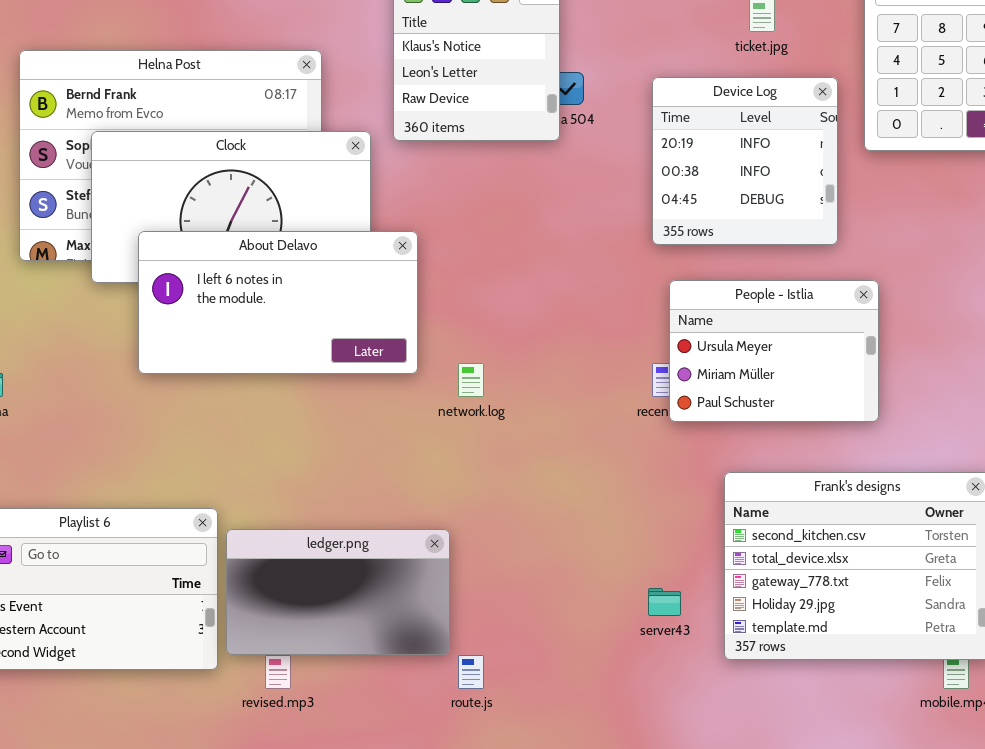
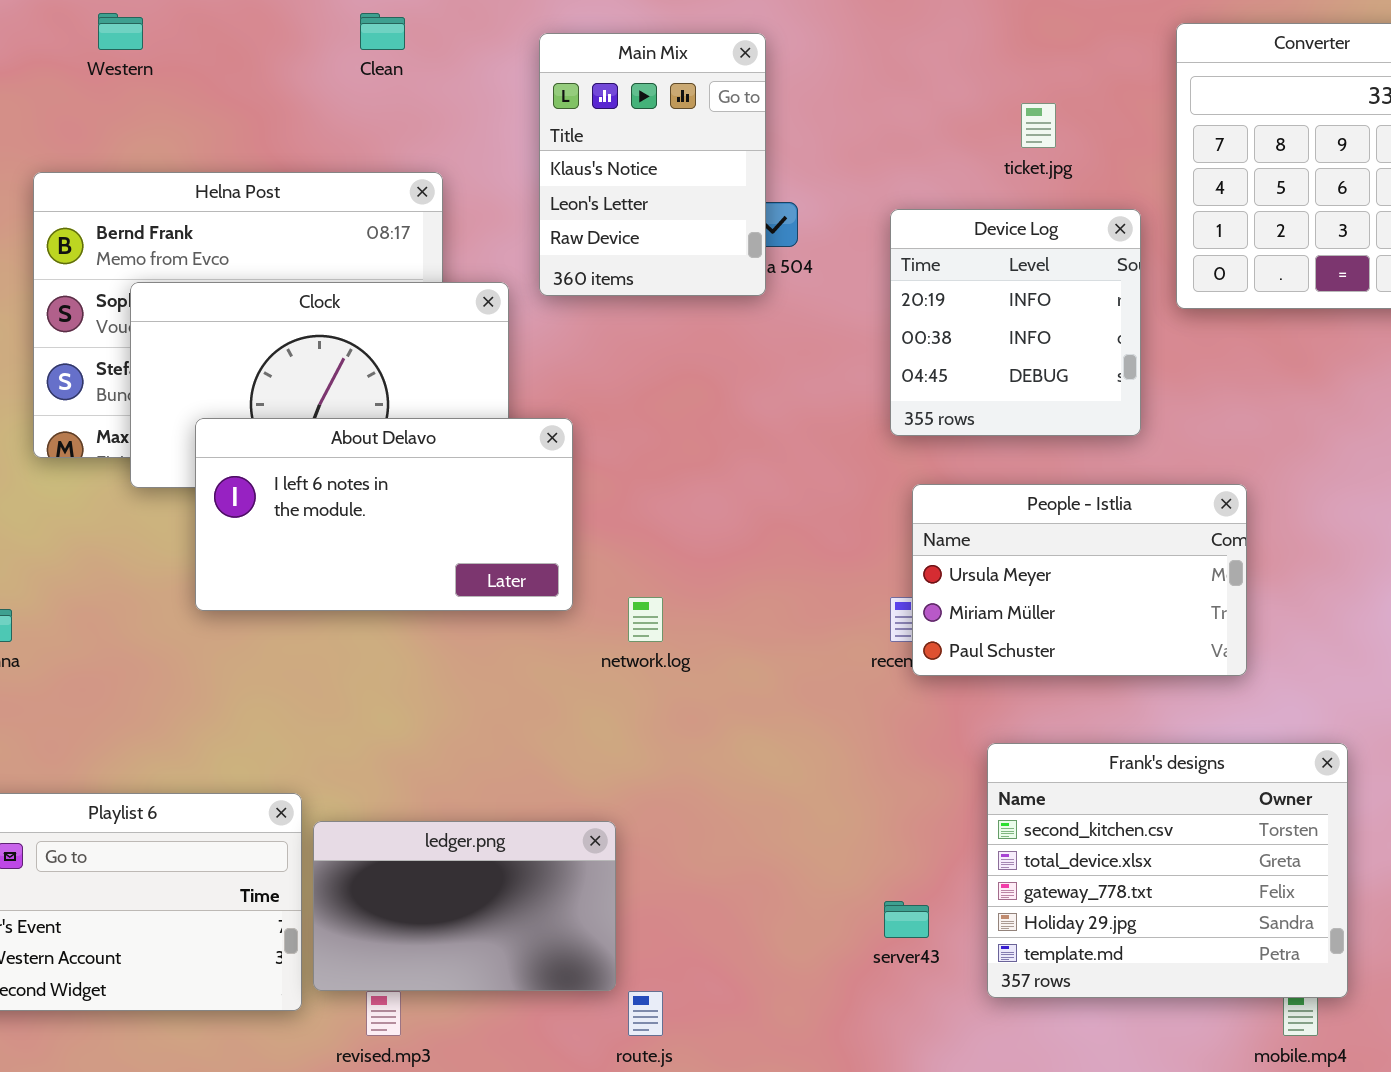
People - Istlia: [669,280,879,422] -> [912,484,1247,676], resized

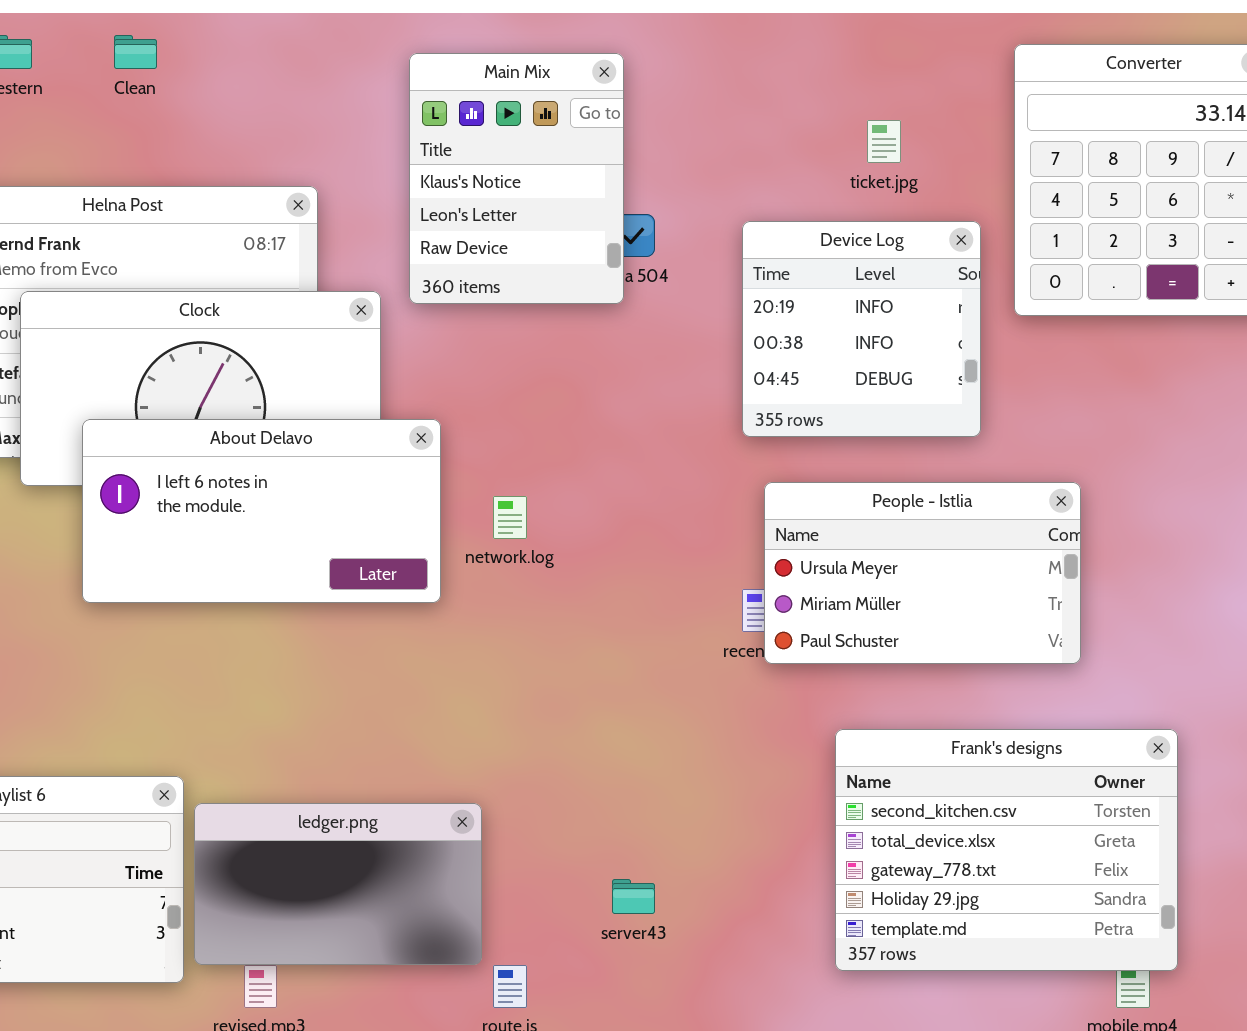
Clean: [360,13,405,50] -> [114,35,157,69], moved
network.log: [628,597,663,642] -> [493,496,527,539], moved
server43: [884,901,929,938] -> [612,879,655,914], moved

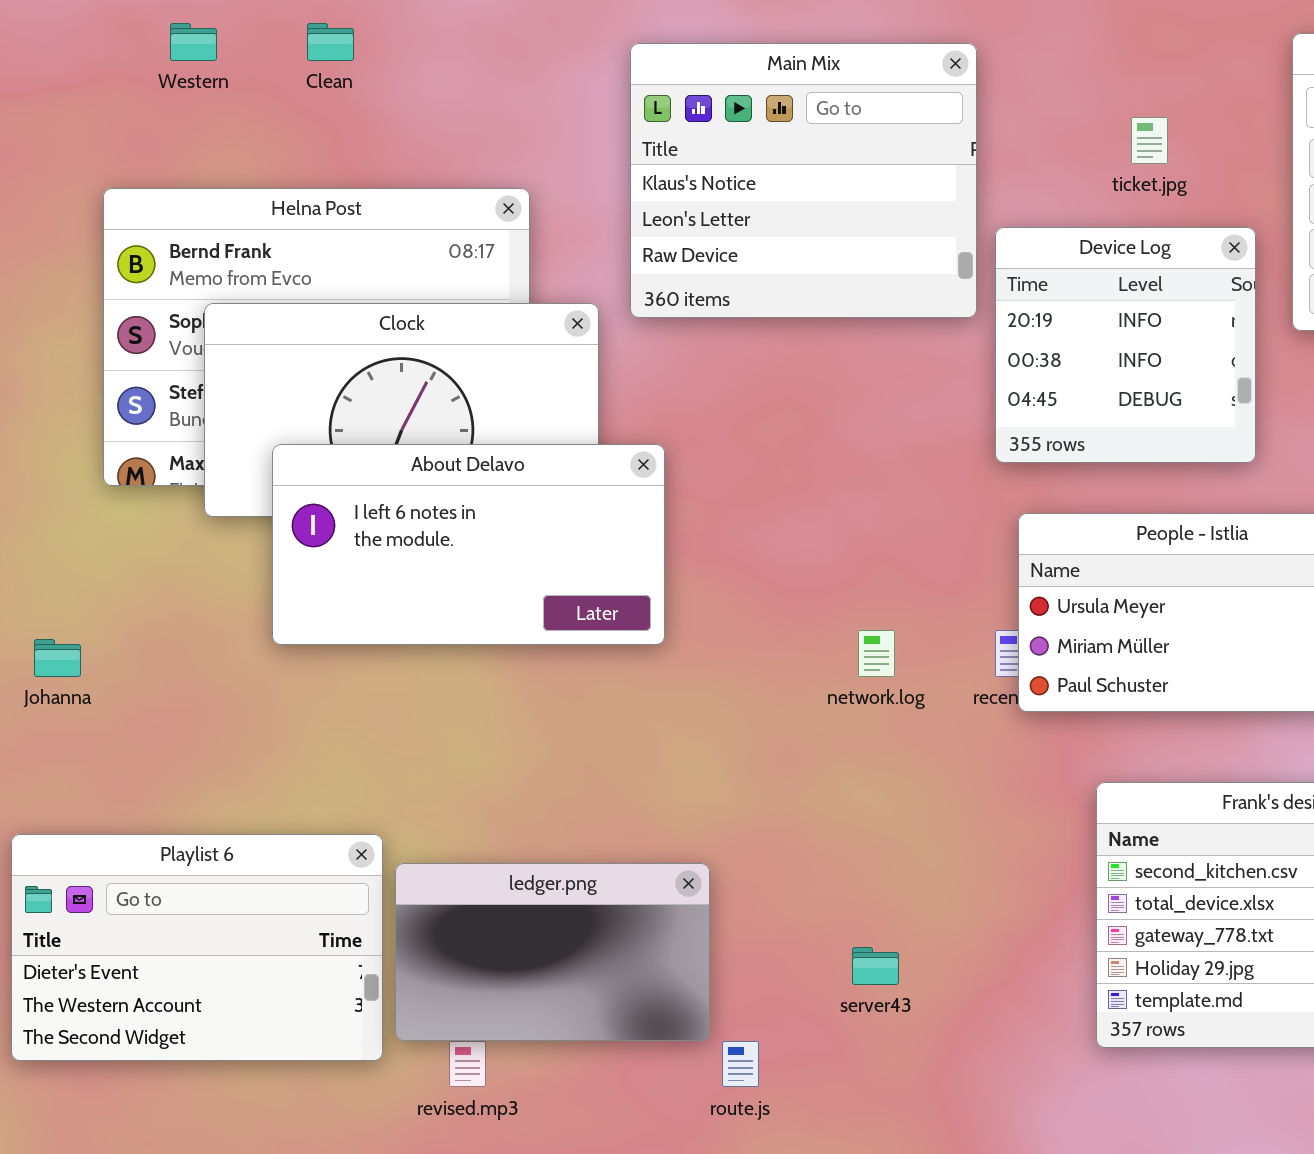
Main Mix: [409,53,624,304] -> [630,43,977,318], resized
network.log: [493,496,527,539] -> [858,630,895,677], moved

